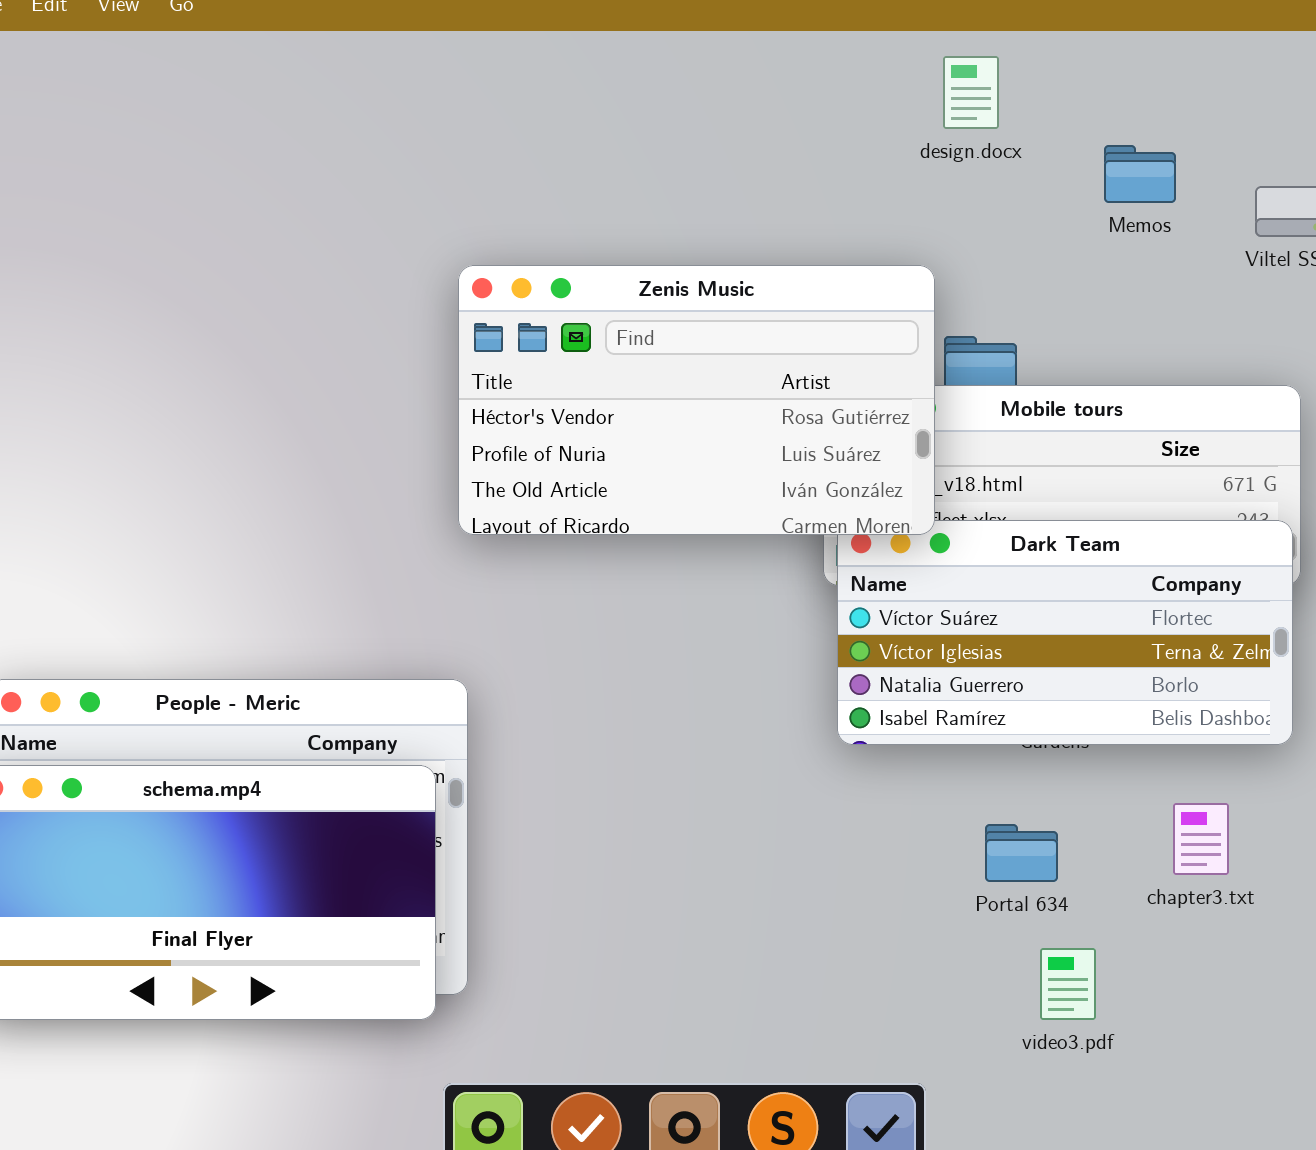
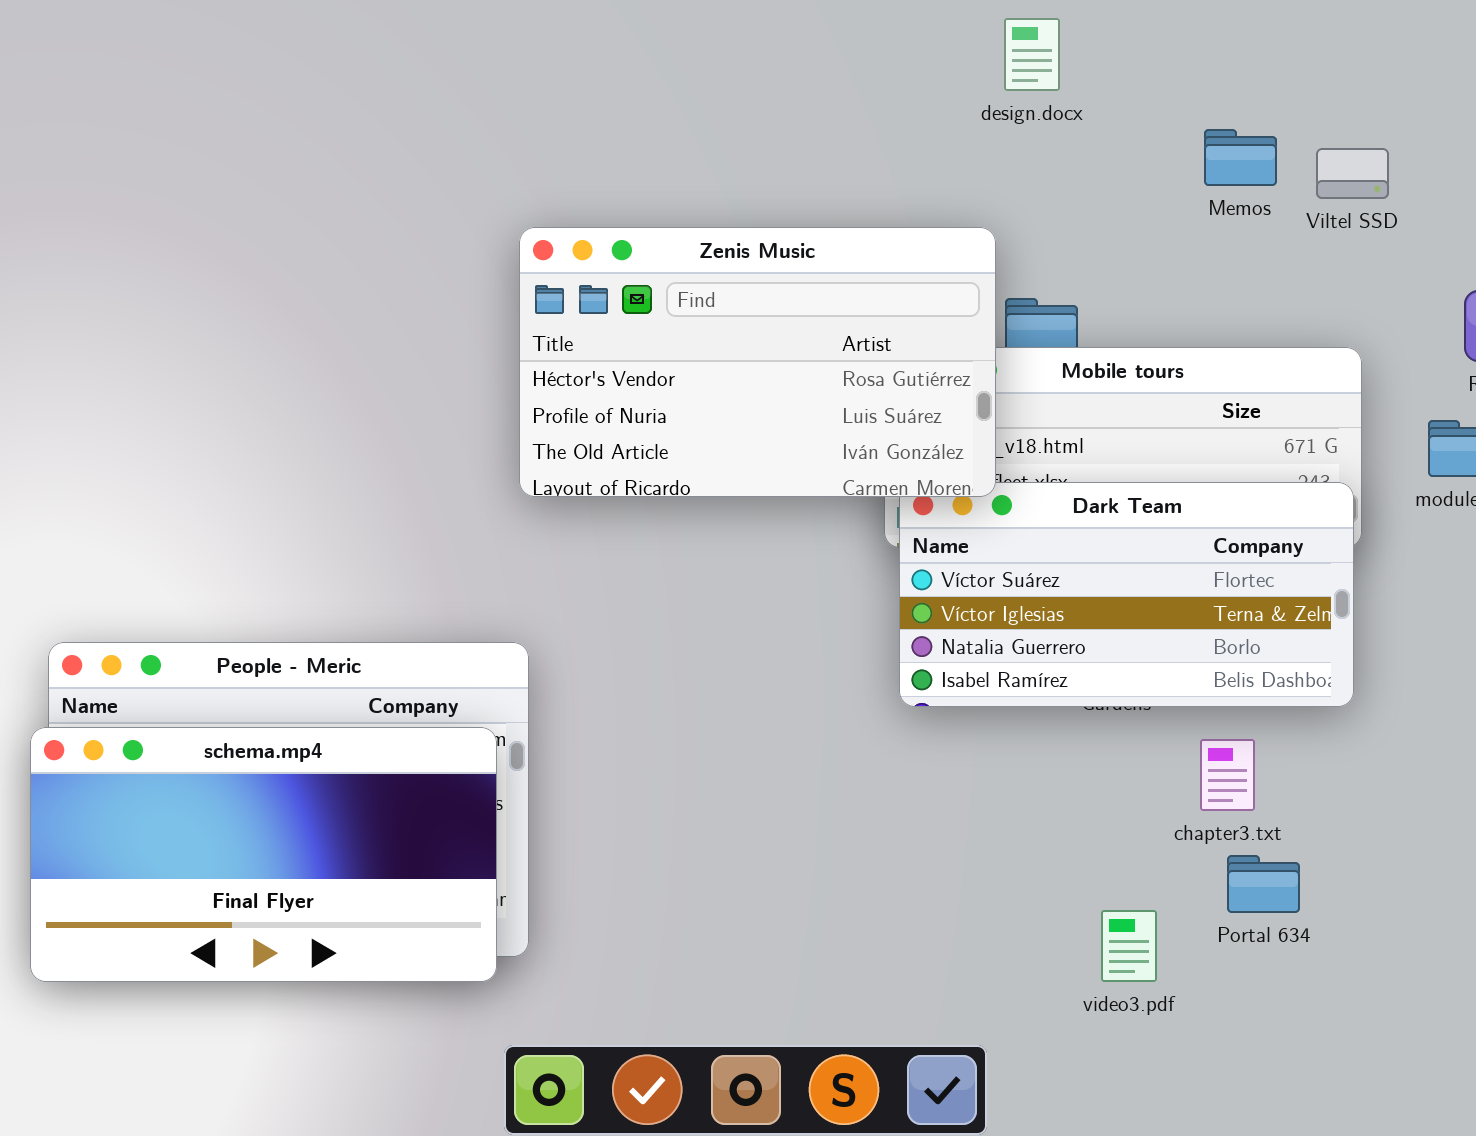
Memos: [1104,145,1176,203] -> [1204,129,1277,186], moved
chapter3.txt: [1173,803,1229,875] -> [1200,739,1255,811], moved
Portal 634: [985,824,1058,882] -> [1227,855,1300,913], moved

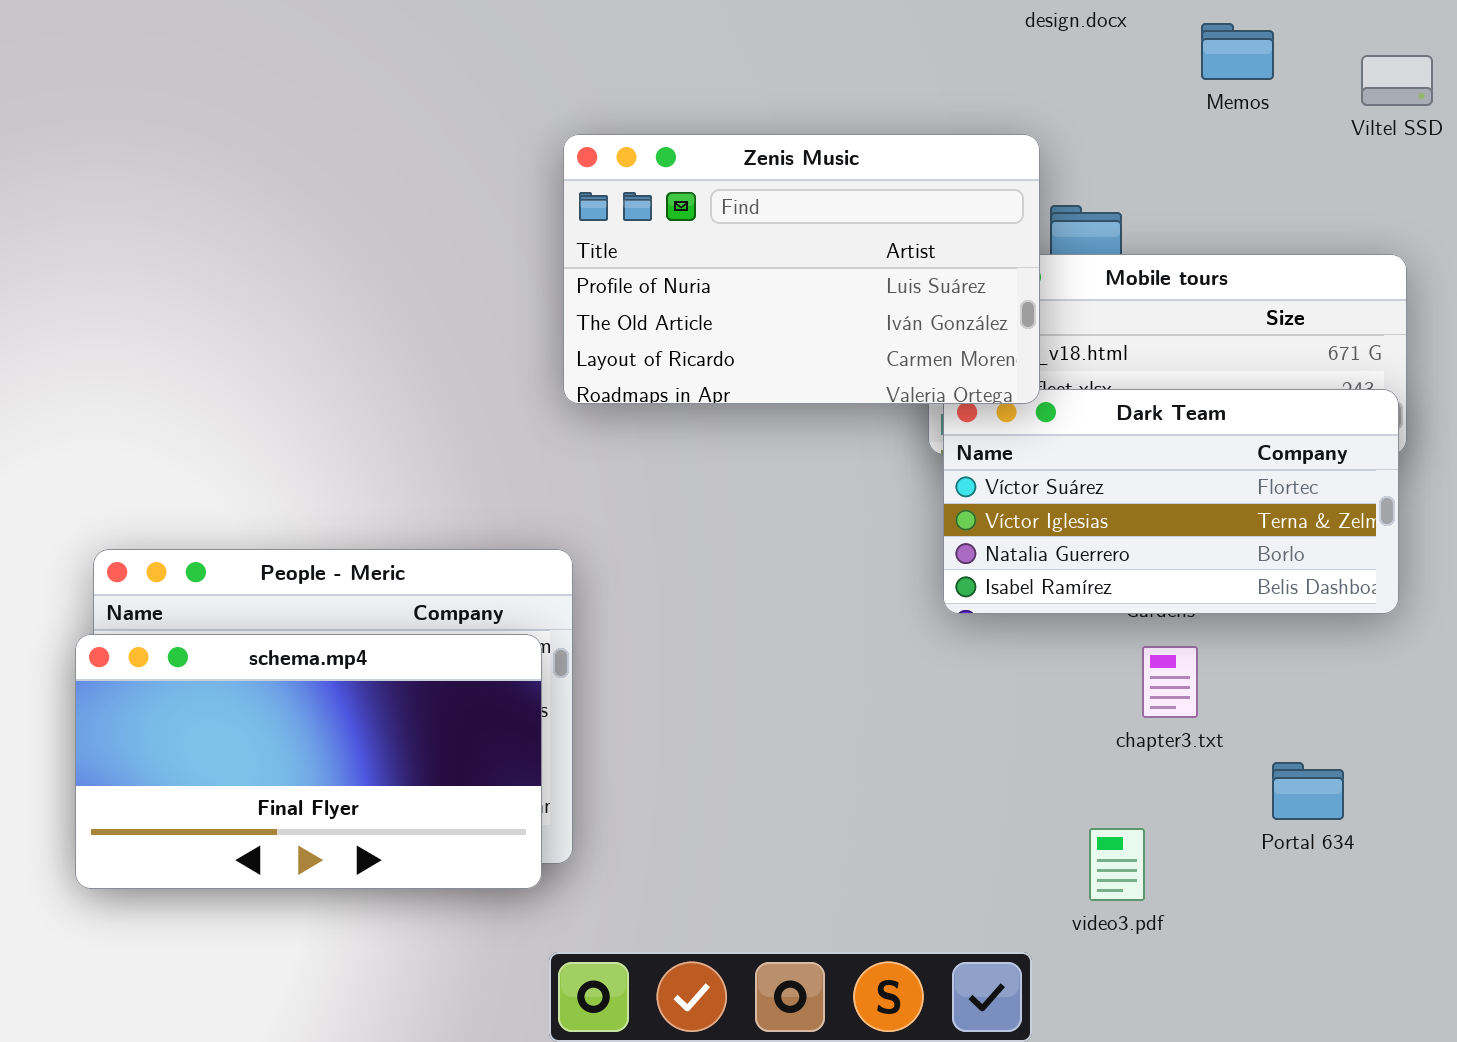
Memos: [1204,129,1277,186] -> [1201,23,1274,80], moved
Zenis Music: [519,227,996,497] -> [563,134,1040,404], scrolled down 1 row
chapter3.txt: [1200,739,1255,811] -> [1142,646,1198,718], moved
video3.pdf: [1101,910,1157,982] -> [1089,828,1145,901], moved

